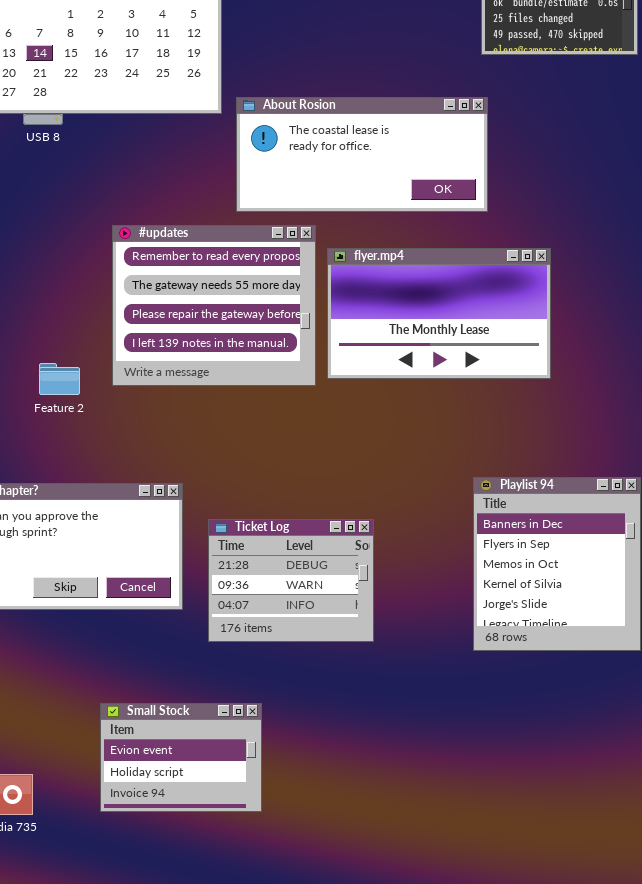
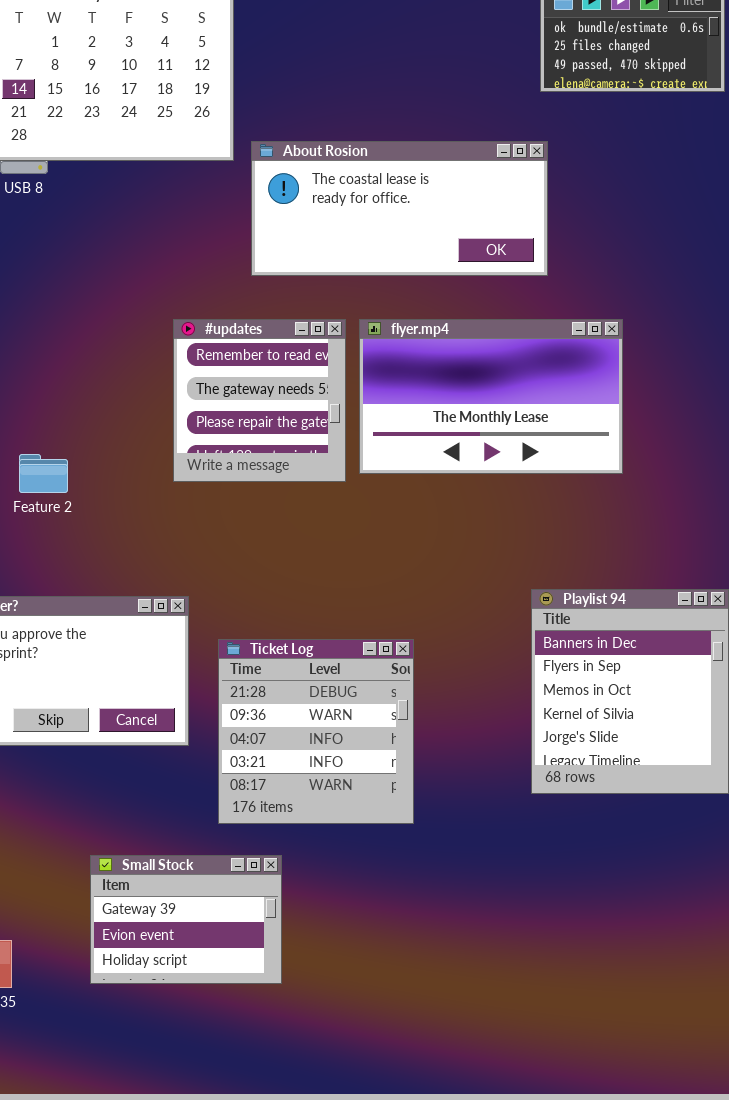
#updates: [112,225,316,386] -> [173,319,346,482], resized
Ticket Log: [208,519,374,642] -> [218,639,414,824], resized
Small Stock: [100,703,262,812] -> [90,855,282,984], scrolled up 1 row

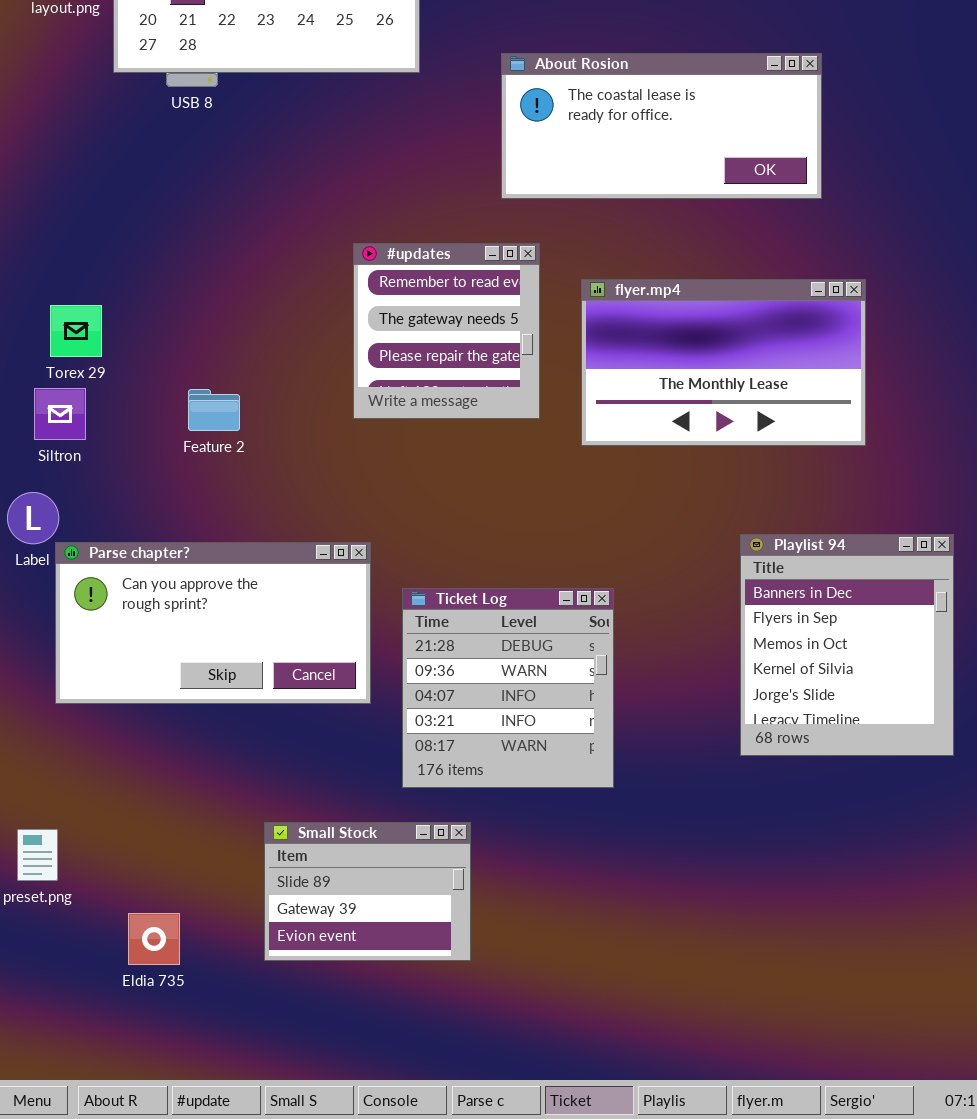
About Rosion: [251,141,548,276] -> [501,53,822,199], moved
flyer.mp4: [359,319,623,474] -> [581,279,866,446], moved
Small Stock: [90,855,282,984] -> [264,822,471,961], scrolled up 1 row

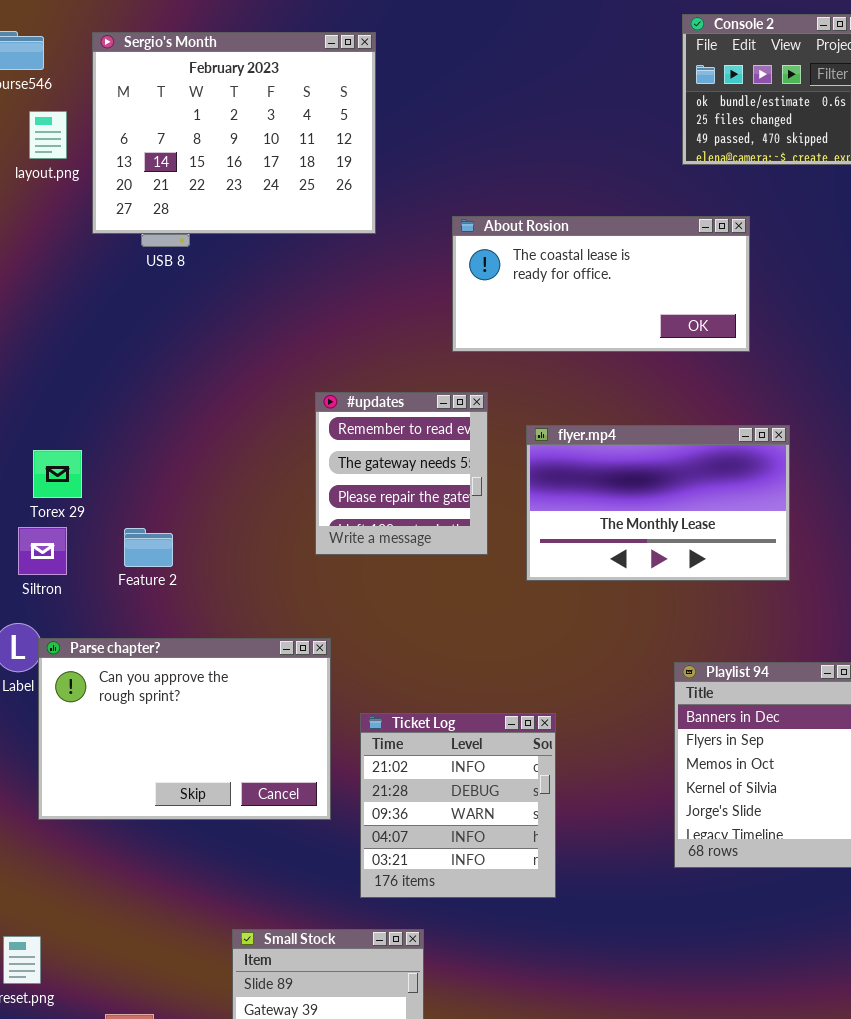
Feature 2: [188,389,240,431] -> [124,528,173,567], moved
Parse chapter?: [55,542,371,704] -> [38,638,331,820], resized
Ticket Log: [402,588,614,788] -> [360,713,556,898], scrolled up 1 row

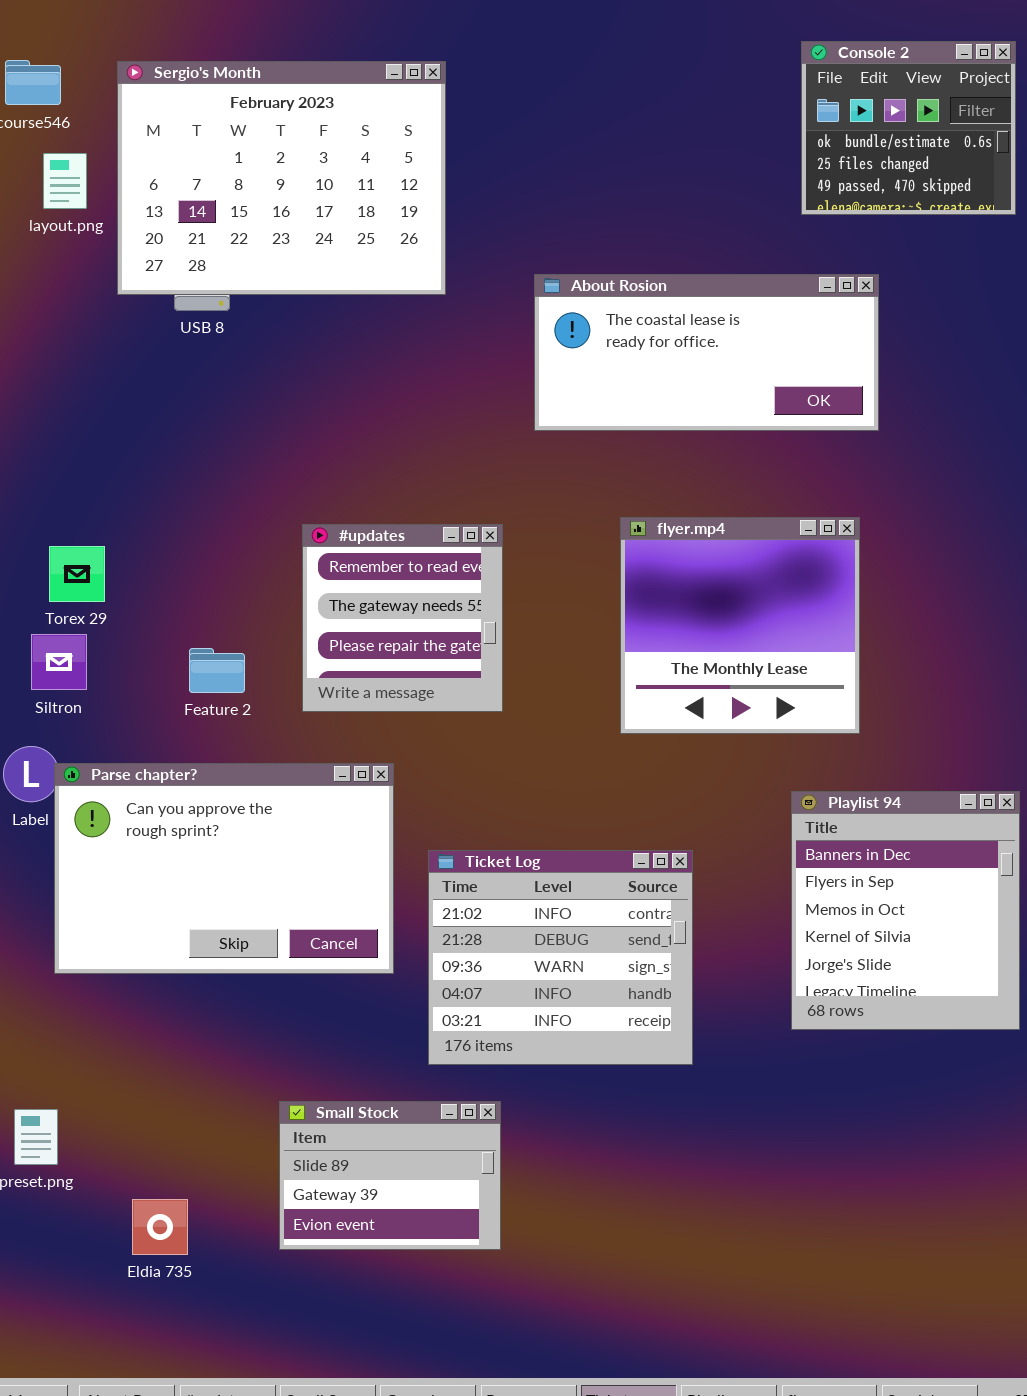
#updates: [315,392,488,555] -> [302,524,503,712], moved
flyer.mp4: [526,425,790,581] -> [620,517,860,734], resized
Feature 2: [124,528,173,567] -> [189,648,245,693], moved
Ticket Log: [360,713,556,898] -> [428,850,693,1065], resized

